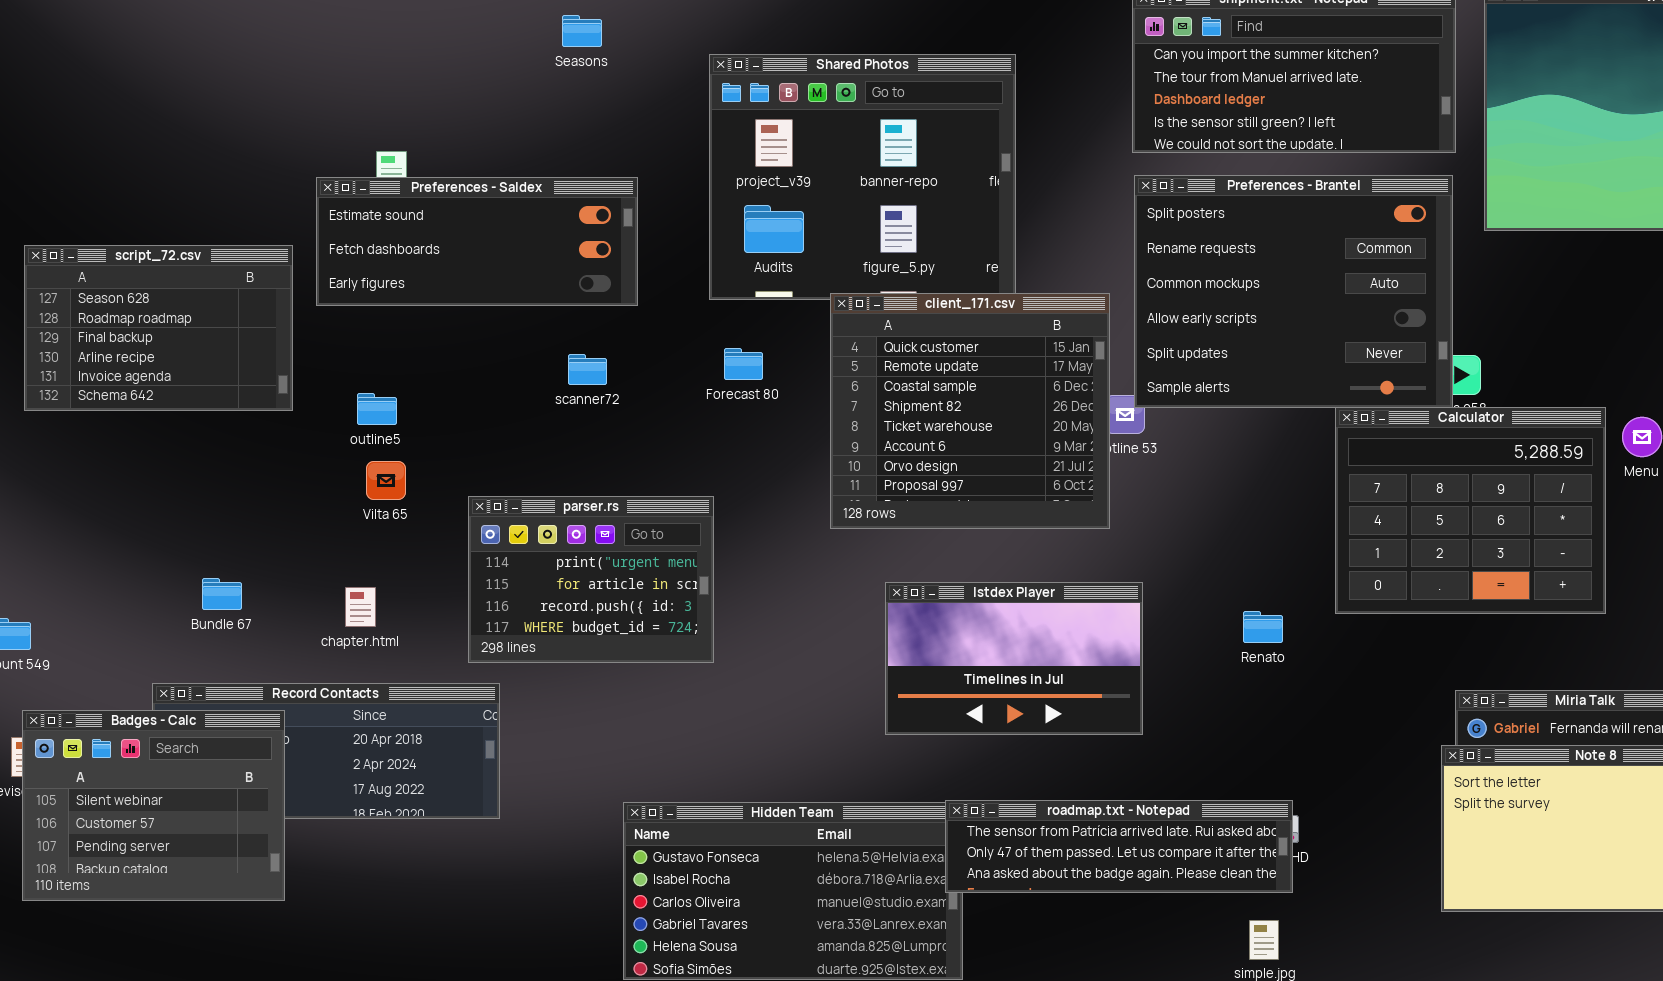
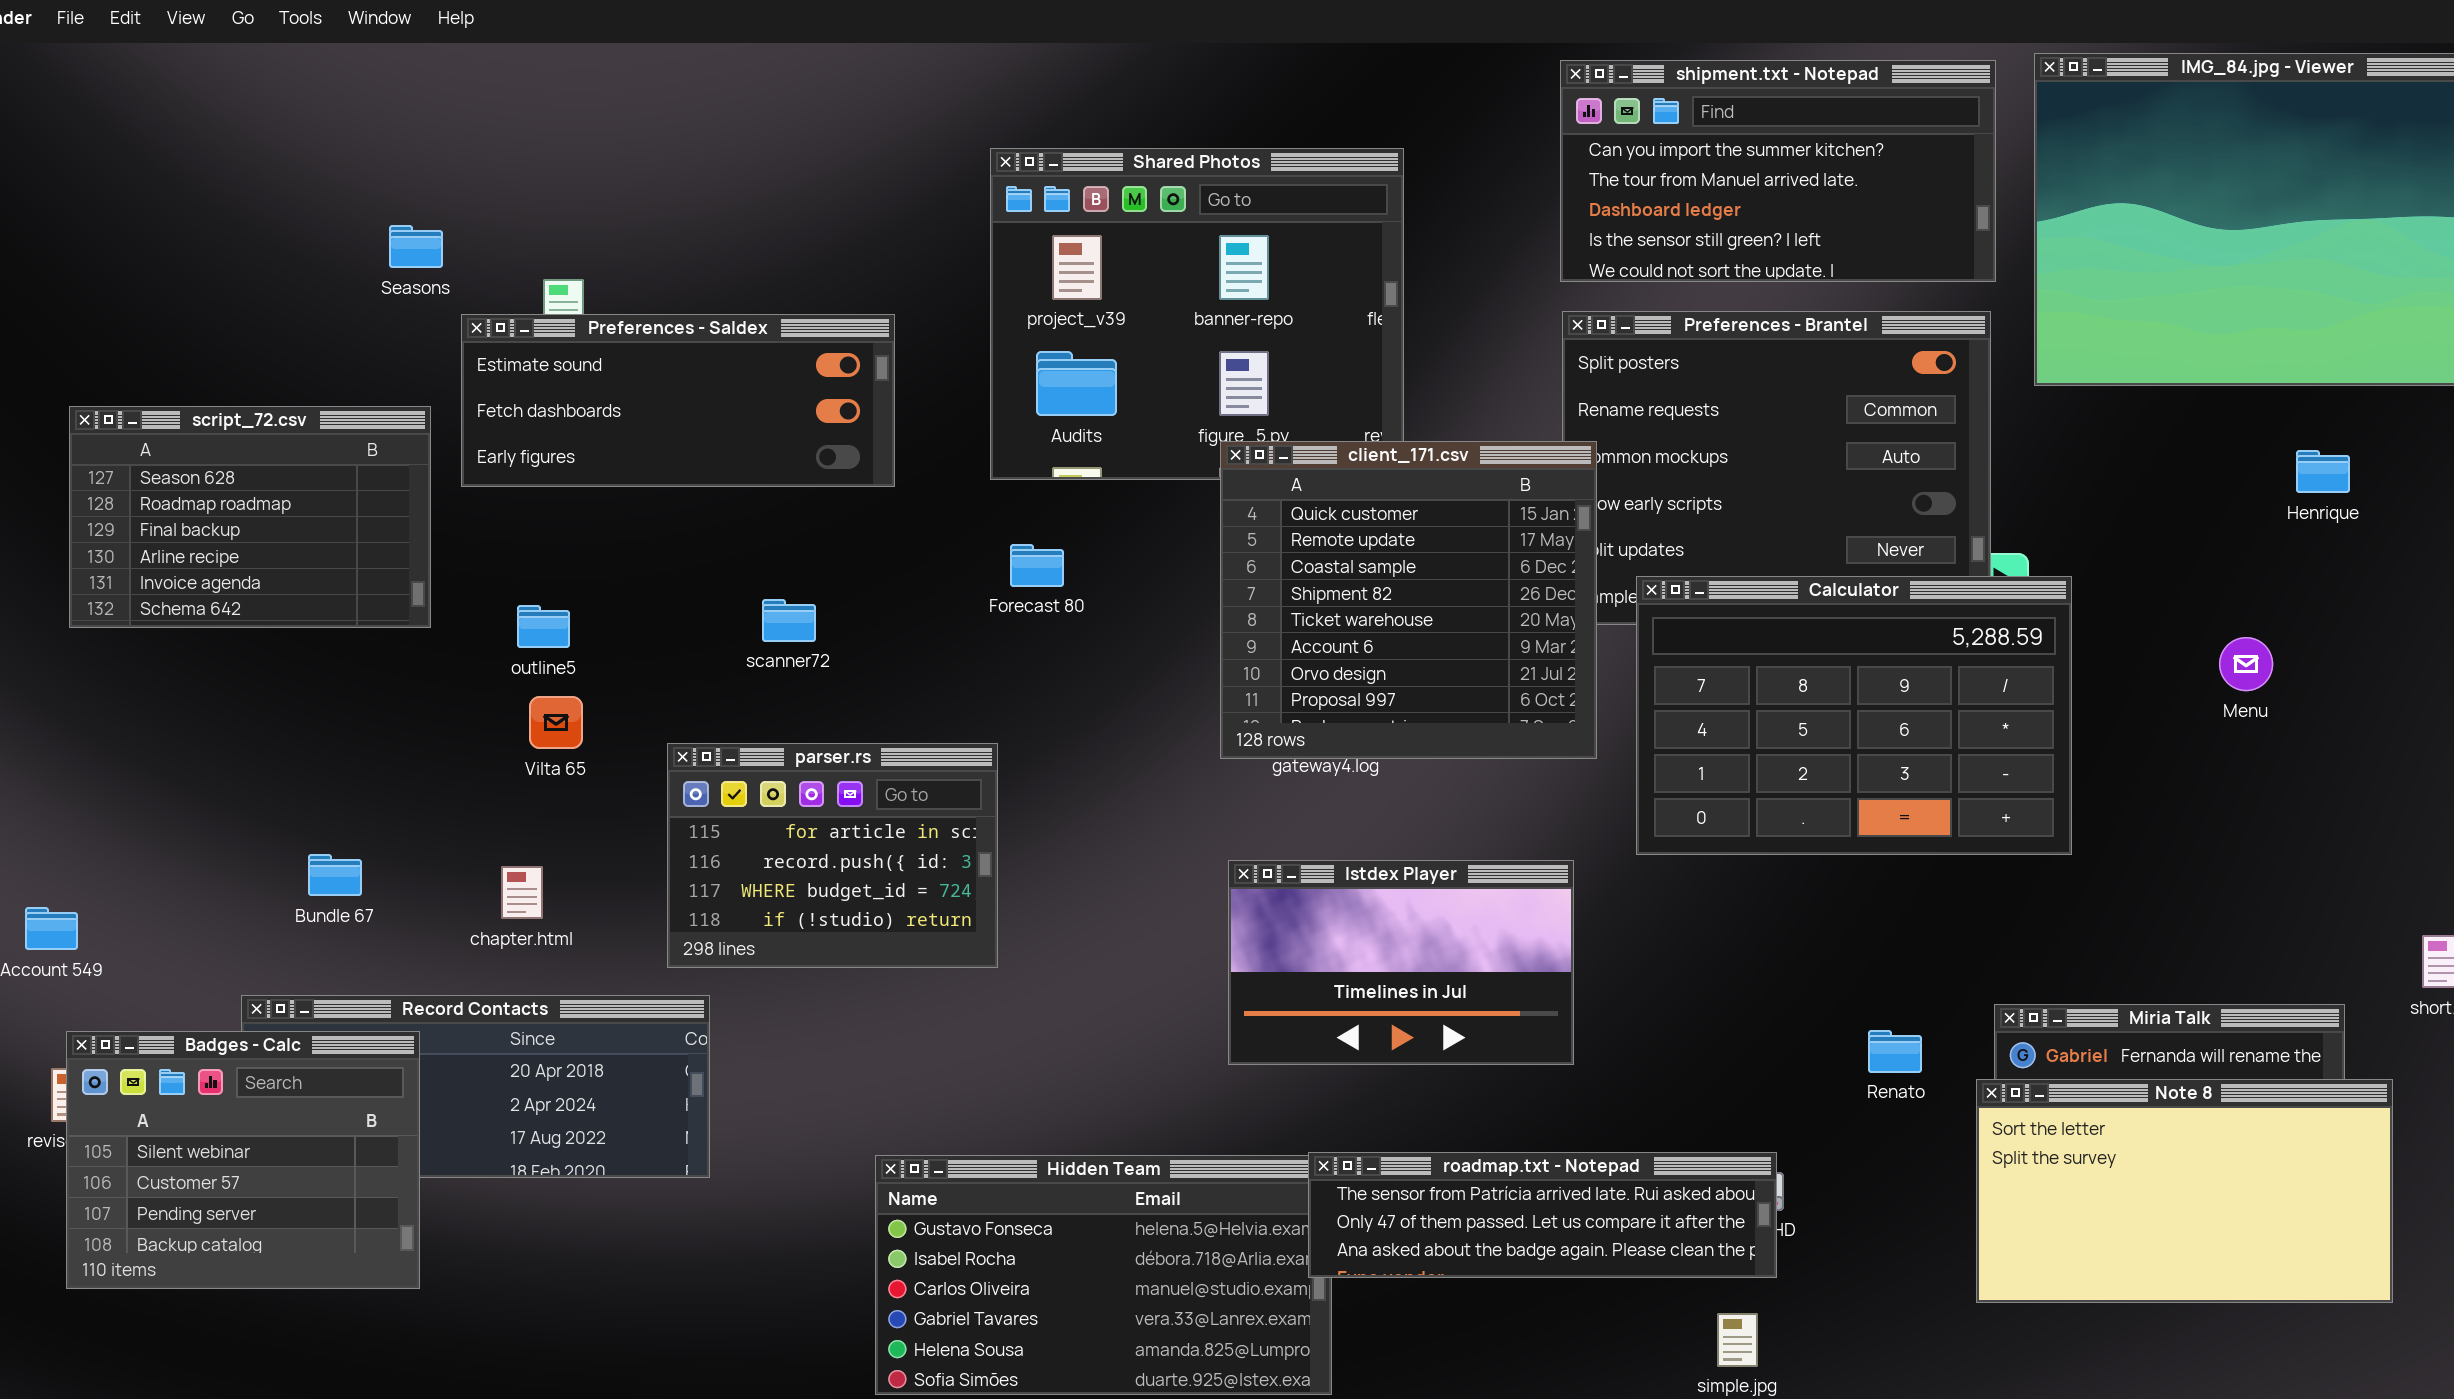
Seasons: [562,15,602,47] -> [389,225,443,268], moved
client_171.csv: [830,293,1110,529] -> [1220,441,1597,759], moved
scanner72: [568,354,607,385] -> [762,599,816,642], moved
Calculator: [1335,407,1606,614] -> [1636,576,2072,855], moved, resized
parser.rs: [468,496,714,663] -> [667,743,998,968], scrolled down 1 row
Renato: [1243,611,1283,643] -> [1868,1030,1922,1073], moved

